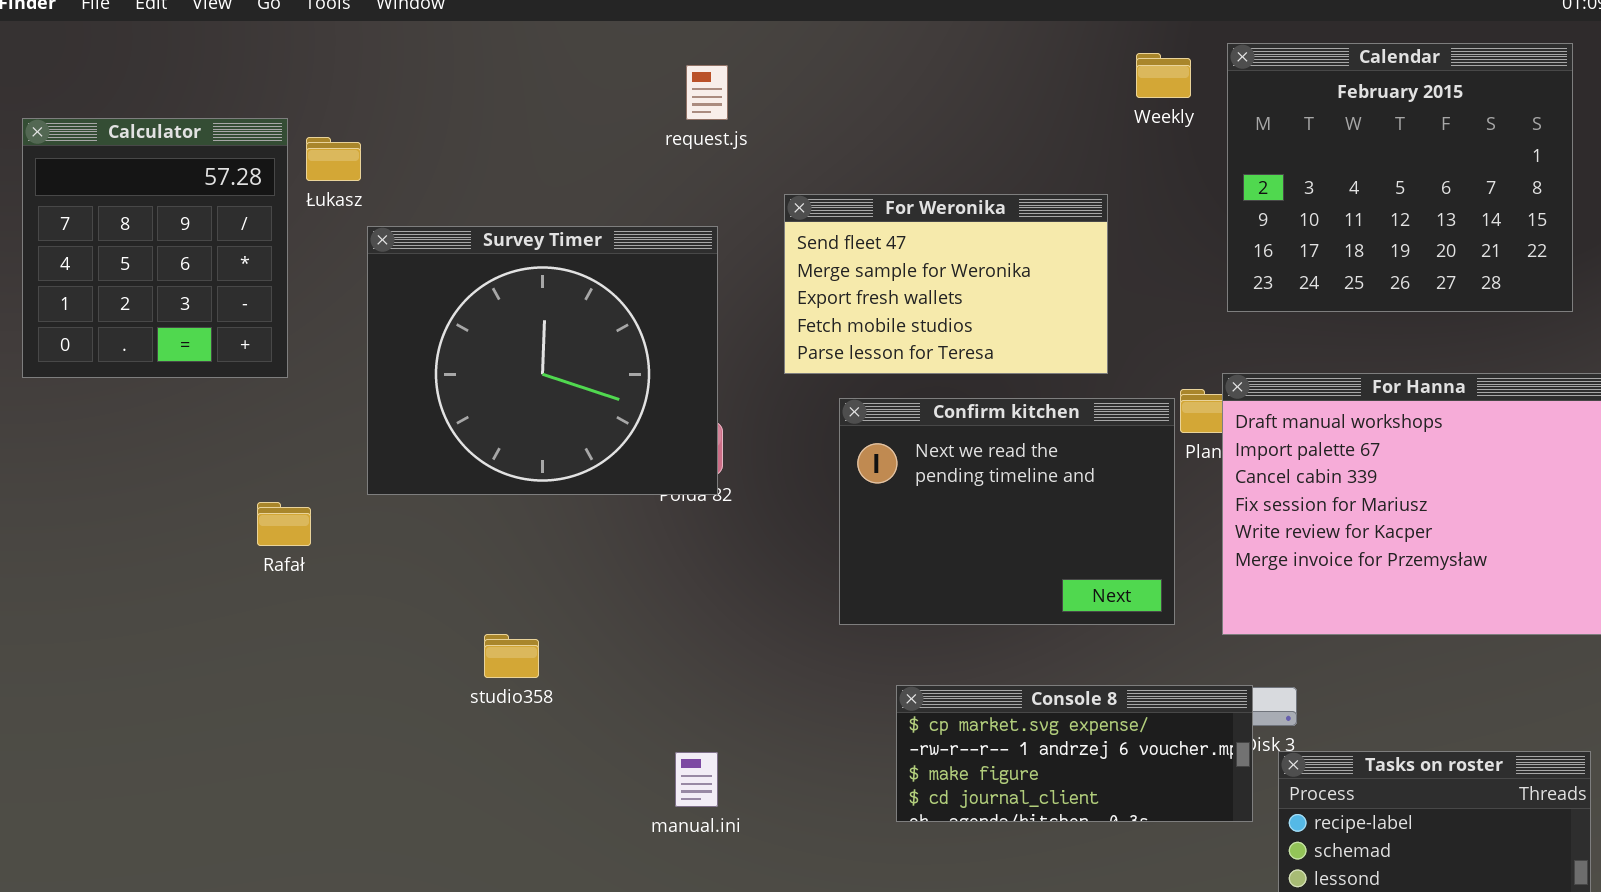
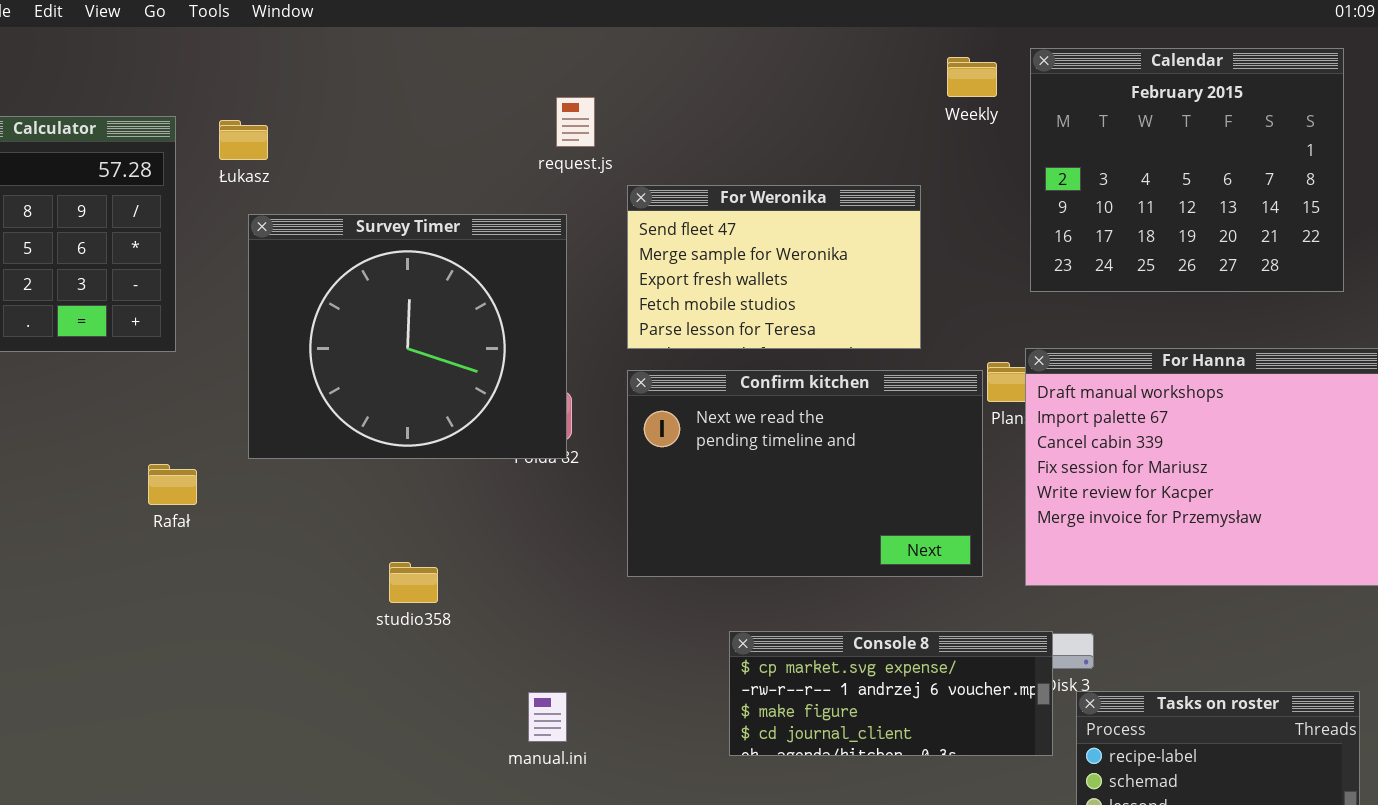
request.js: [686,65,728,120] -> [556,97,595,147], moved
Łukasz: [306,137,361,181] -> [219,120,268,160], moved
Confirm kitchen: [839,398,1175,625] -> [627,370,983,577], resized
studio358: [484,634,539,678] -> [389,562,438,603], moved

